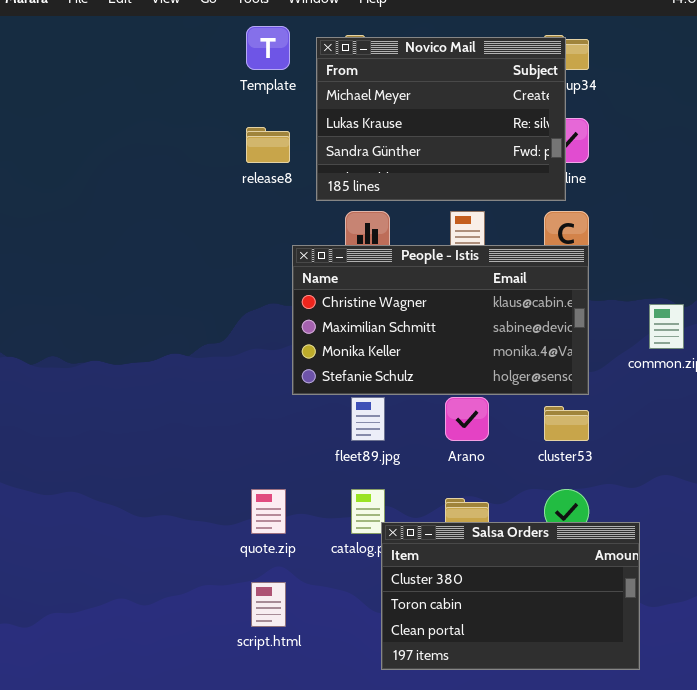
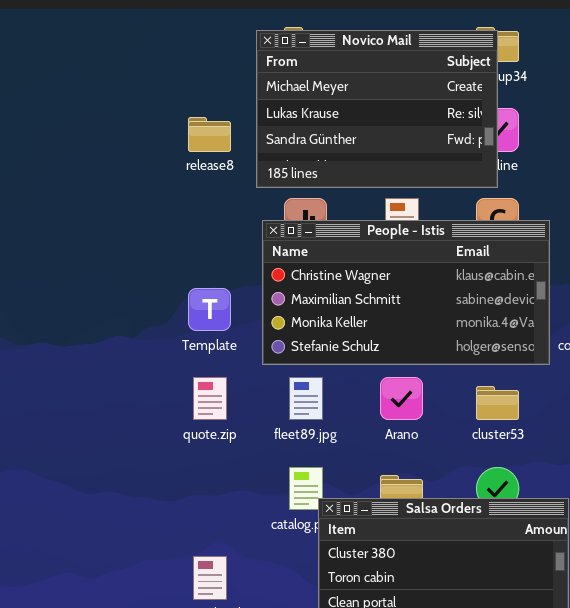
Template: [246,26,290,70] -> [188,288,231,331], moved
People - Istis: [292,245,589,395] -> [262,220,550,365], moved
quote.zip: [251,489,286,534] -> [193,377,227,420], moved

